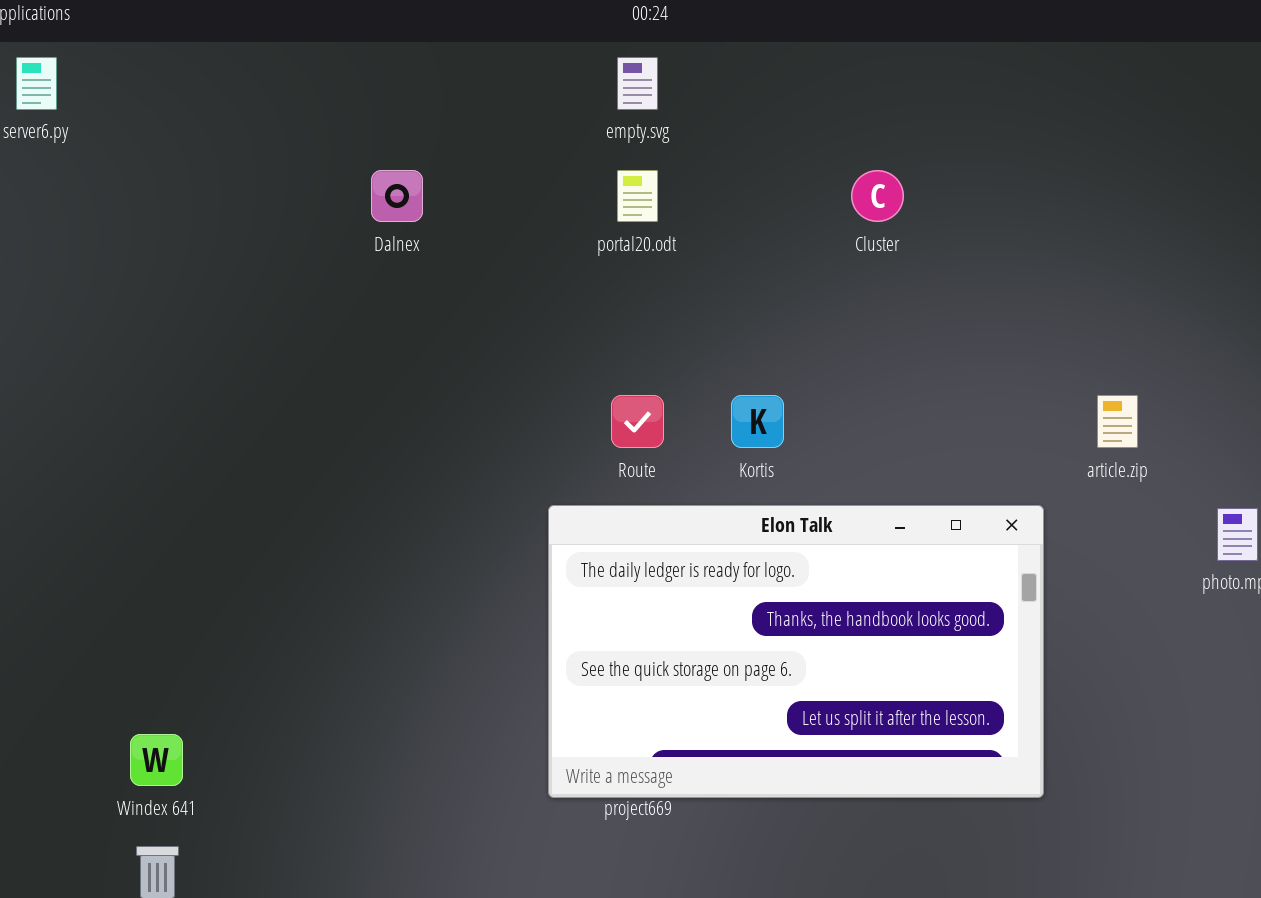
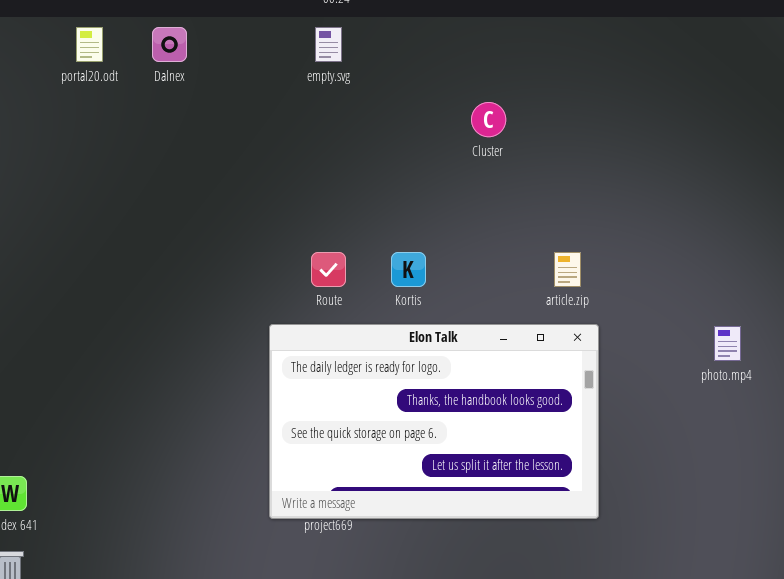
Dalnex: [371,170,423,222] -> [152,27,187,62], moved
portal20.odt: [617,170,658,222] -> [76,27,103,62], moved
article.zip: [1097,395,1138,448] -> [554,252,581,287], moved

